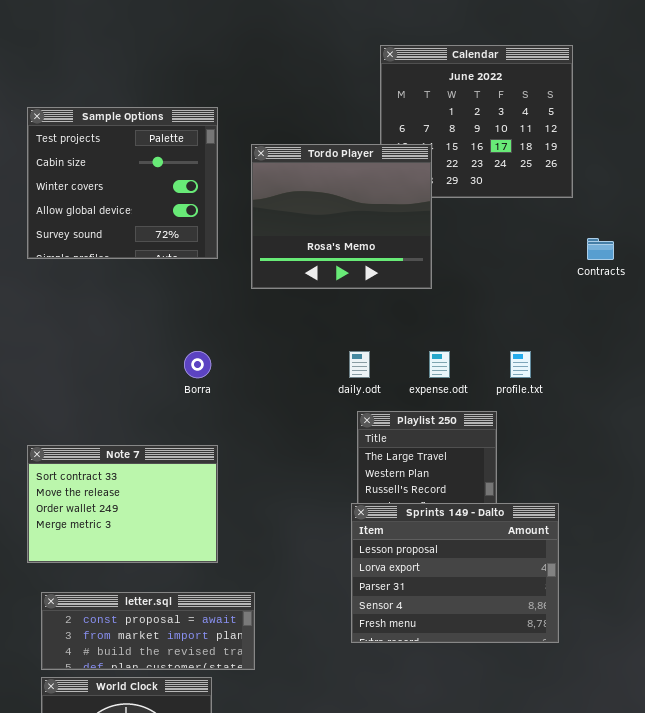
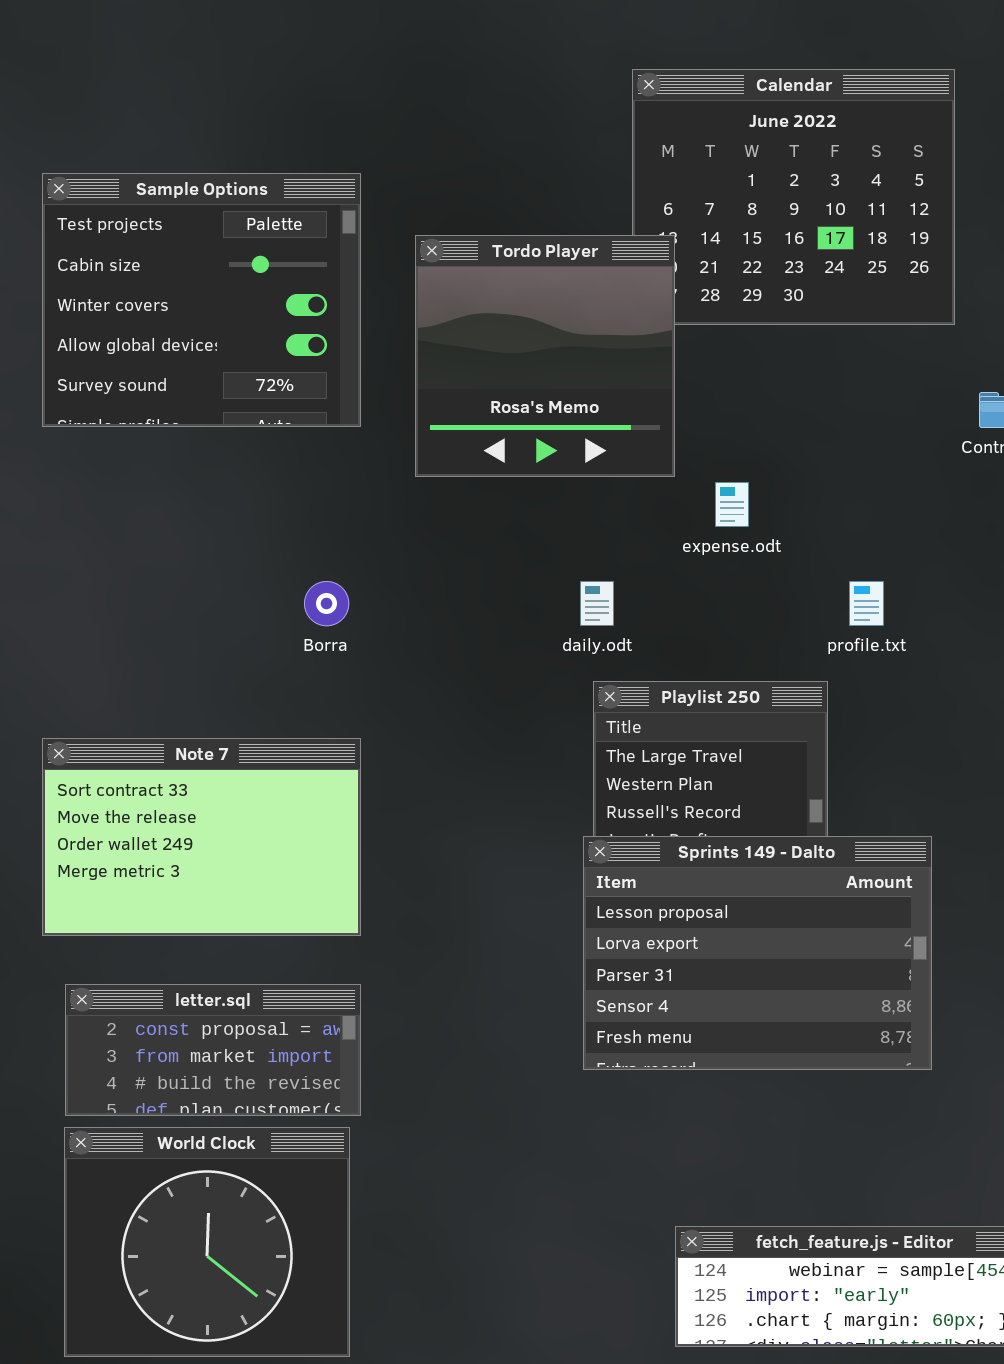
Tordo Player: [251,144,432,289] -> [415,235,675,477], resized
expense.odt: [429,351,450,378] -> [715,482,749,527], moved
letter.sql: [41,592,255,670] -> [65,984,361,1116], resized

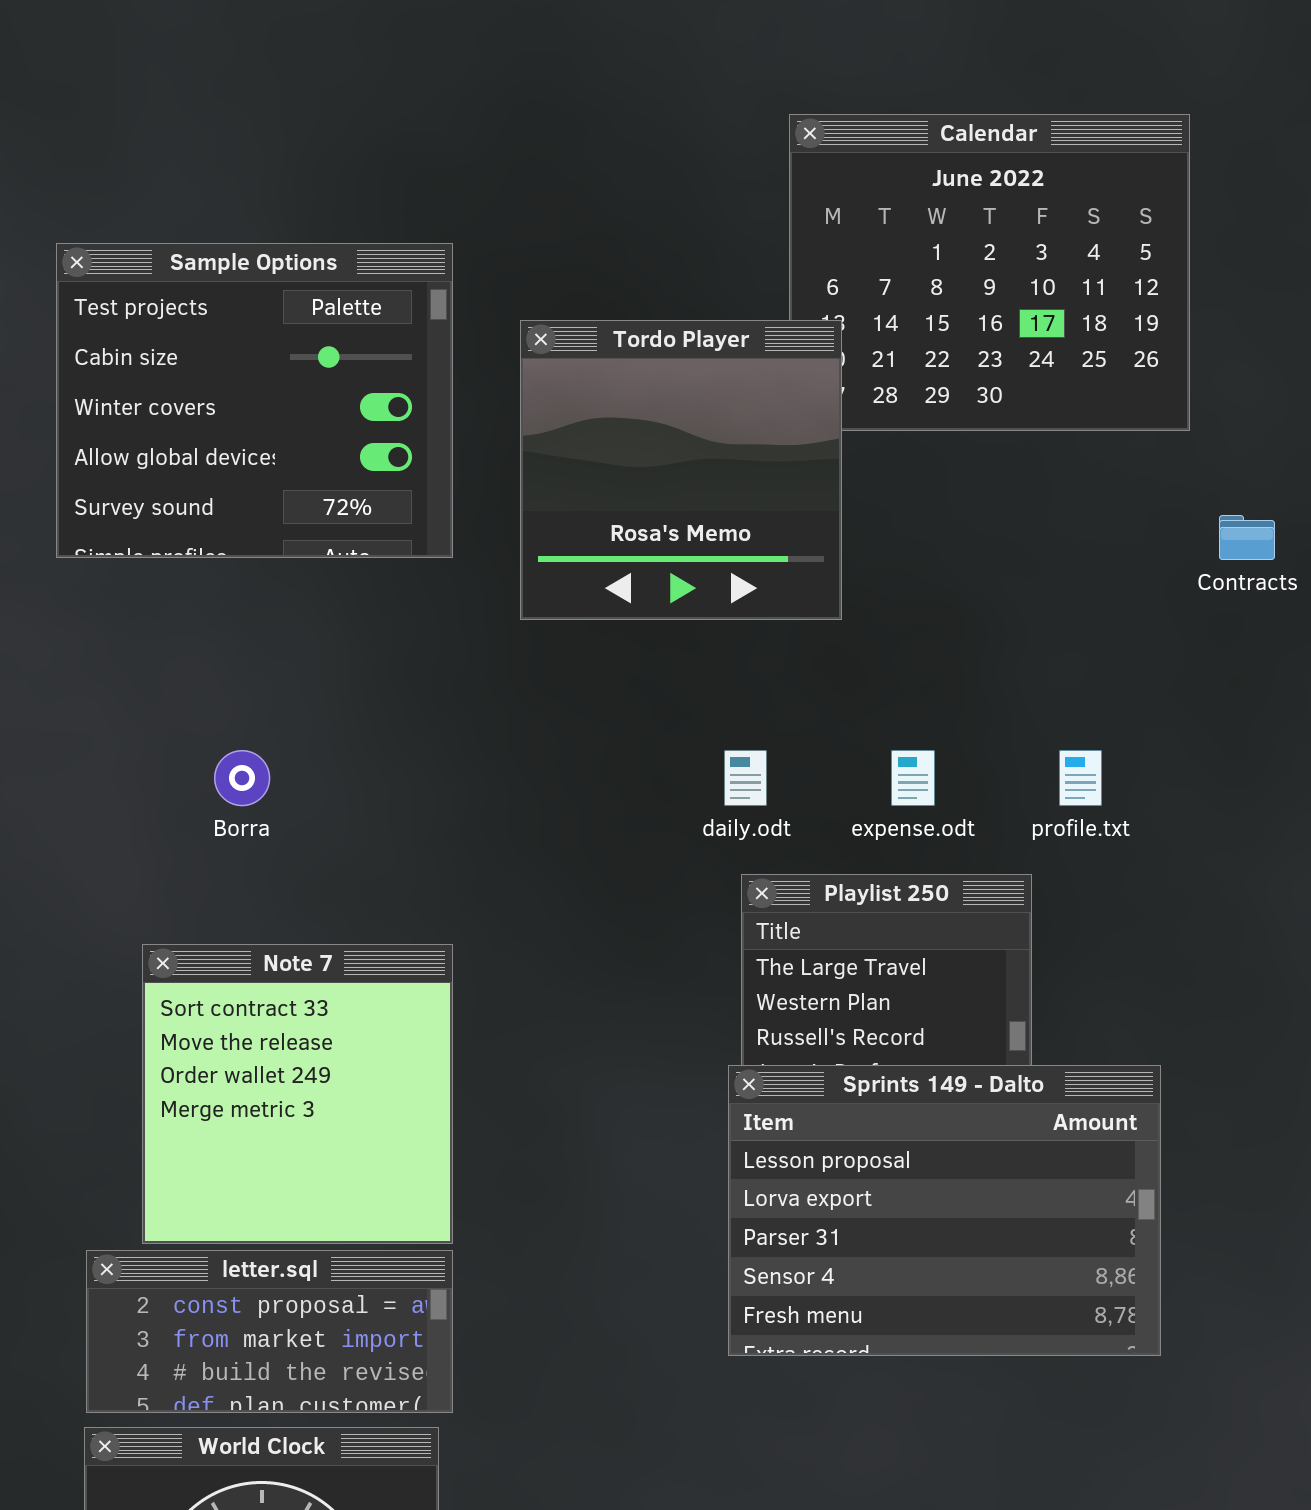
expense.odt: [715,482,749,527] -> [891,750,935,806], moved
Borra: [304,581,349,626] -> [214,750,270,806], moved
Note 7: [42,738,361,936] -> [142,944,453,1244], resized

